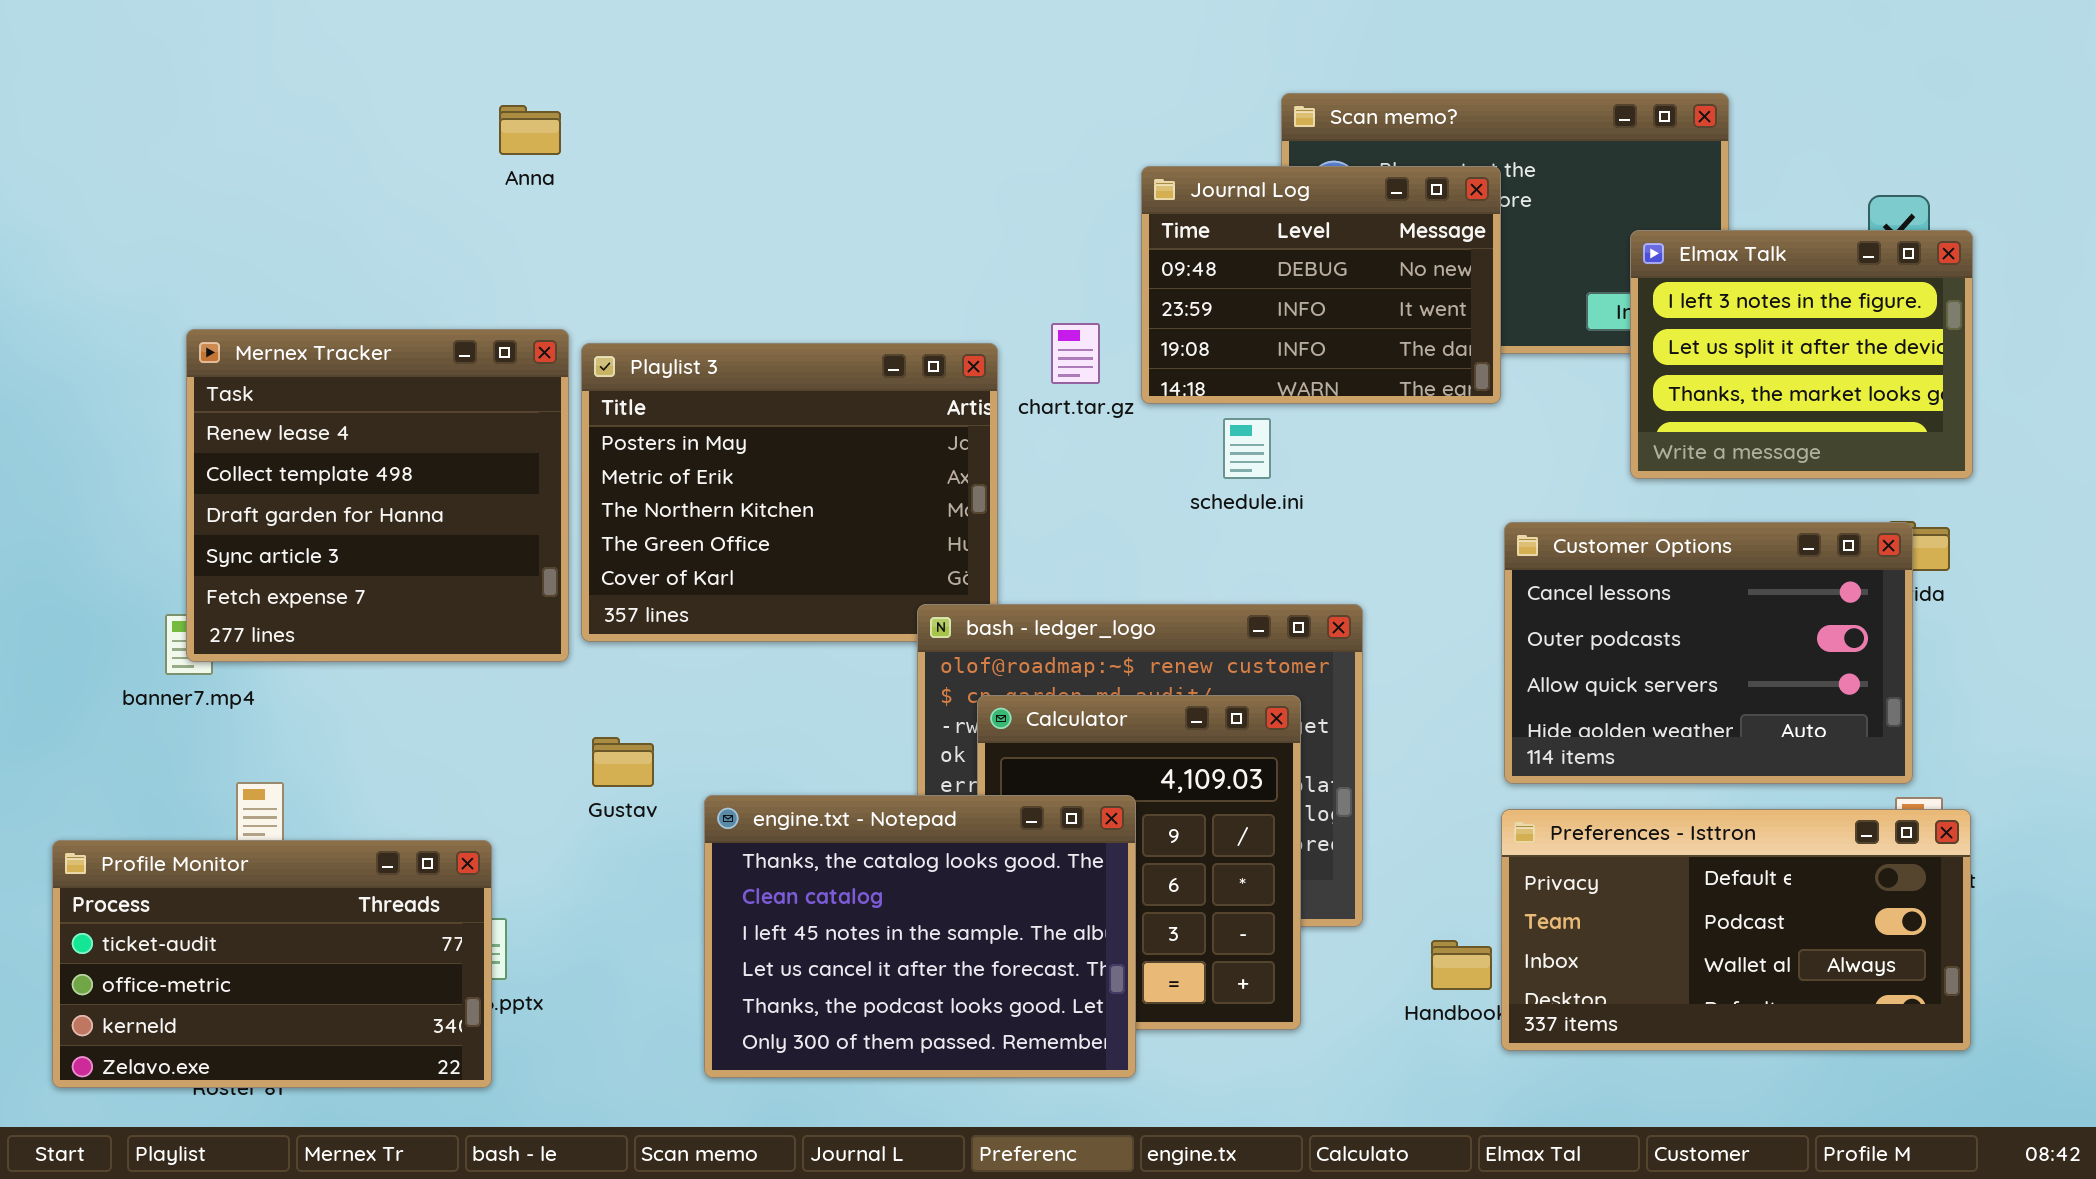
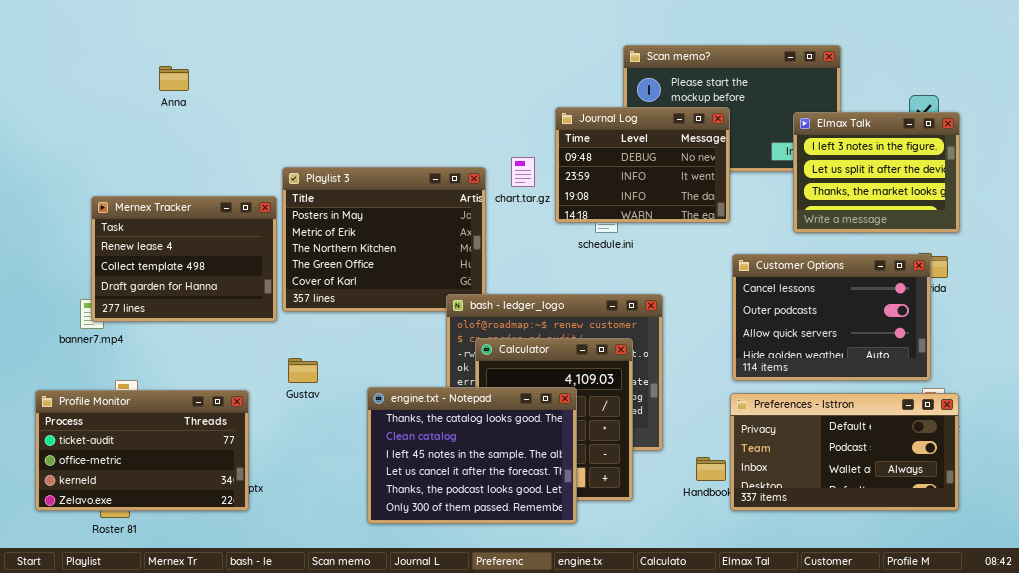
Anna: [499,105,561,155] -> [159,66,189,91], moved
Journal Log: [1141,166,1501,404] -> [555,107,730,223], moved
Mernex Tracker: [186,329,569,662] -> [91,196,277,322], resized
engine.txt - Notepad: [704,795,1136,1078] -> [367,387,577,524], moved
Profile Monitor: [52,840,492,1088] -> [35,390,249,511], moved

